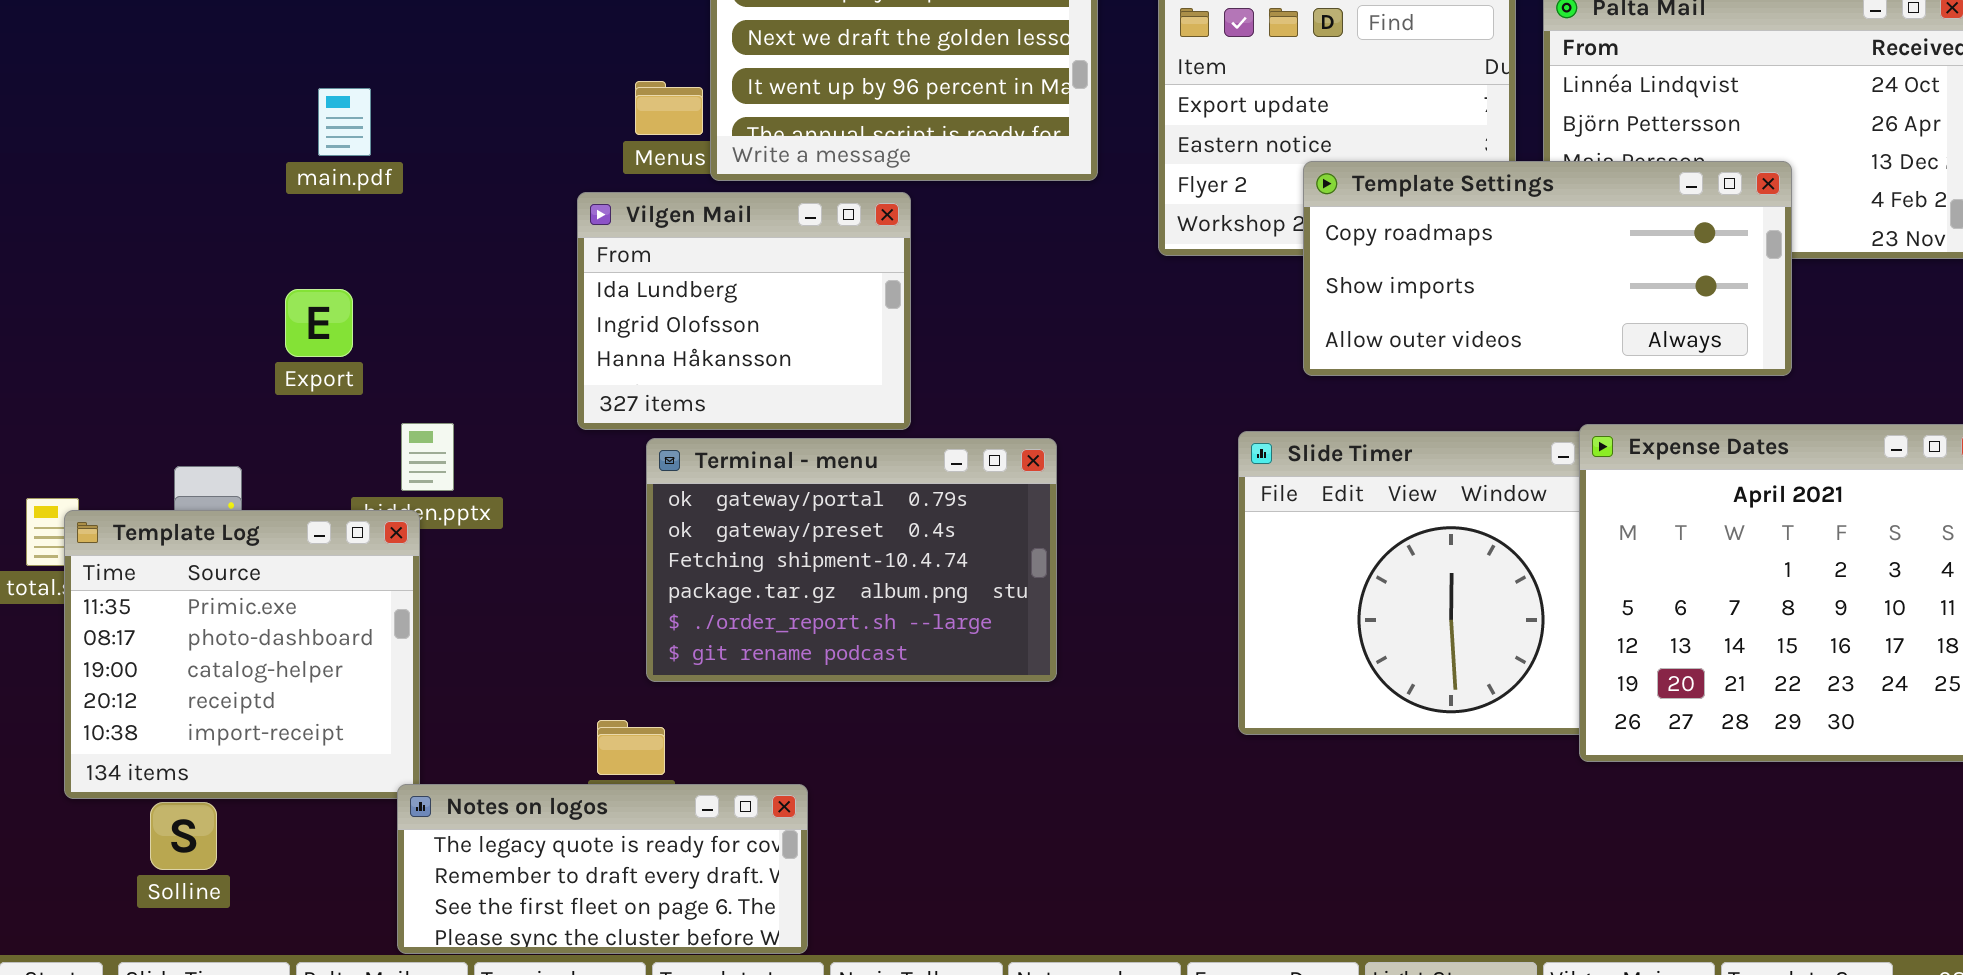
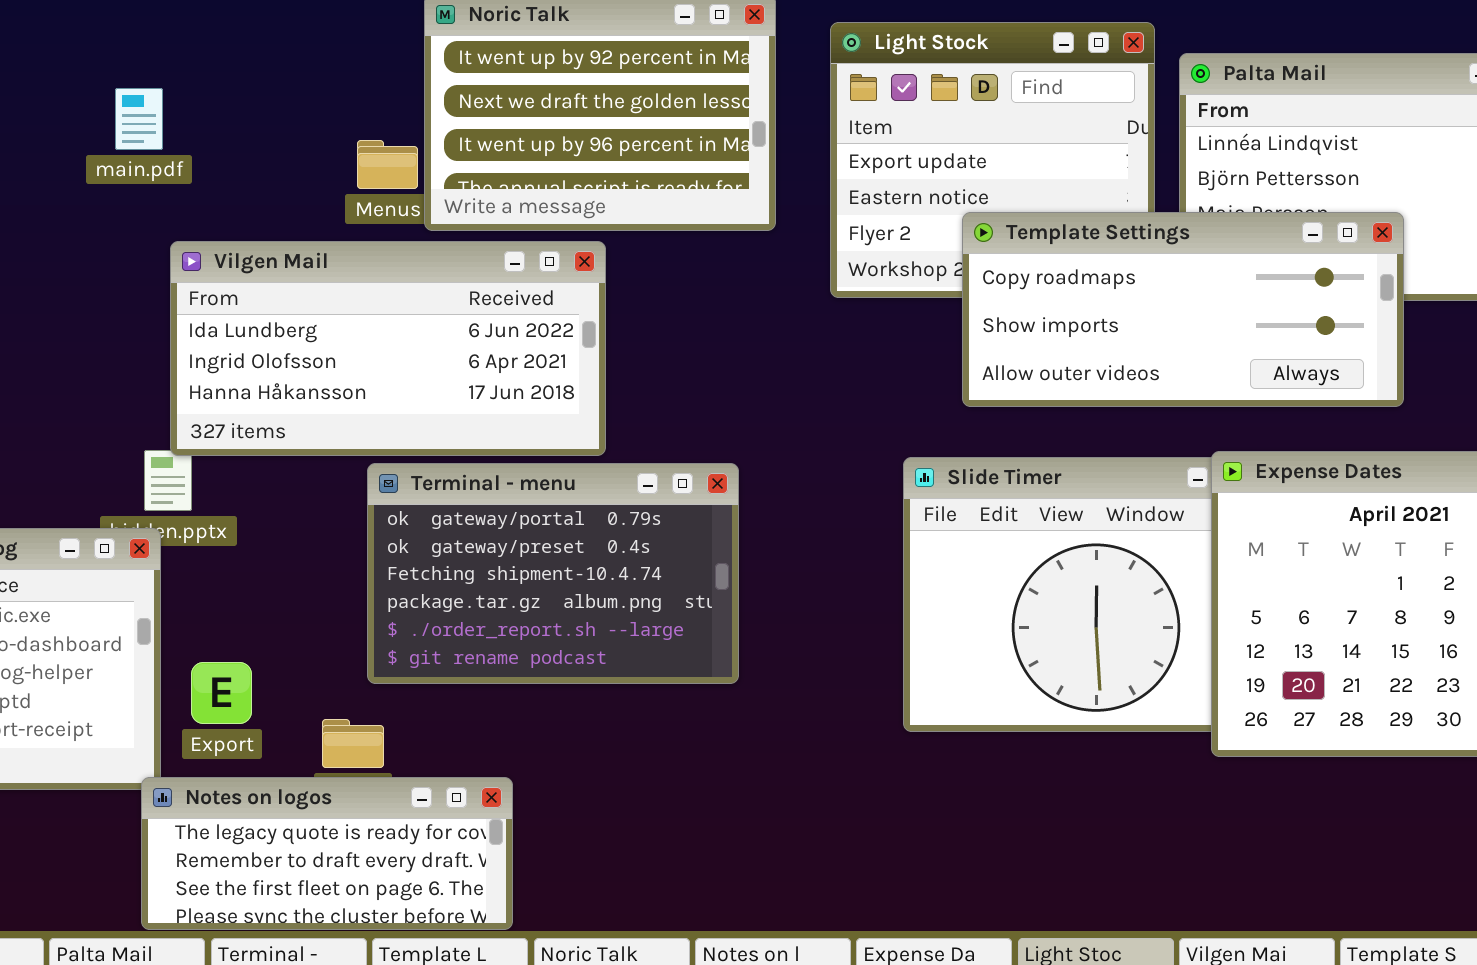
main.pdf: [318,88,371,156] -> [115,88,163,150], moved
Vilgen Mail: [577,192,911,430] -> [170,241,606,456], resized
Export: [285,289,353,357] -> [191,662,252,724], moved

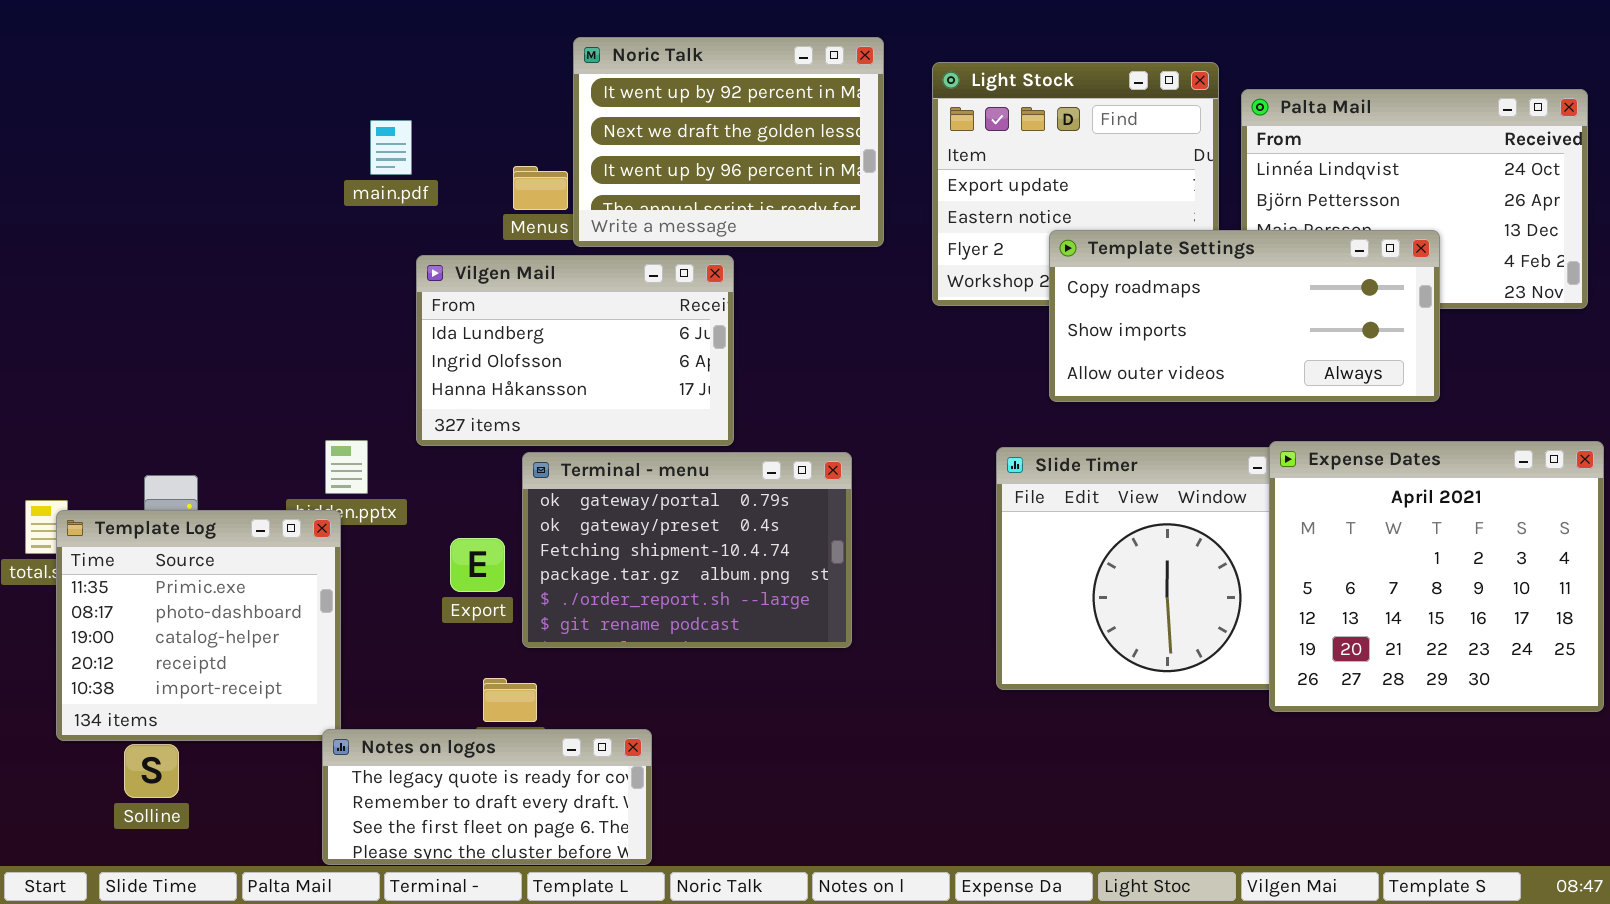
main.pdf: [115,88,163,150] -> [370,120,412,175], moved
Vilgen Mail: [170,241,606,456] -> [416,255,734,446], resized
Export: [191,662,252,724] -> [450,538,505,592], moved

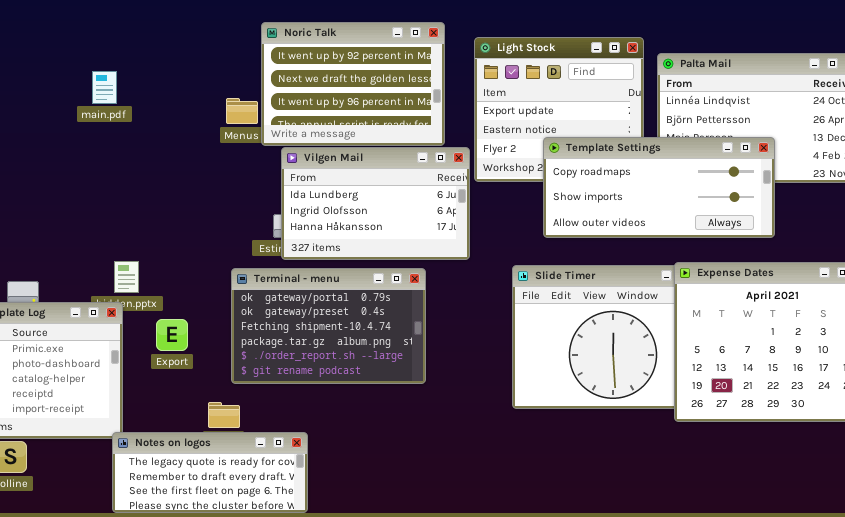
main.pdf: [370,120,412,175] -> [92,71,117,104], moved
Vilgen Mail: [416,255,734,446] -> [281,147,470,260], moved
Export: [450,538,505,592] -> [156,319,188,351], moved

